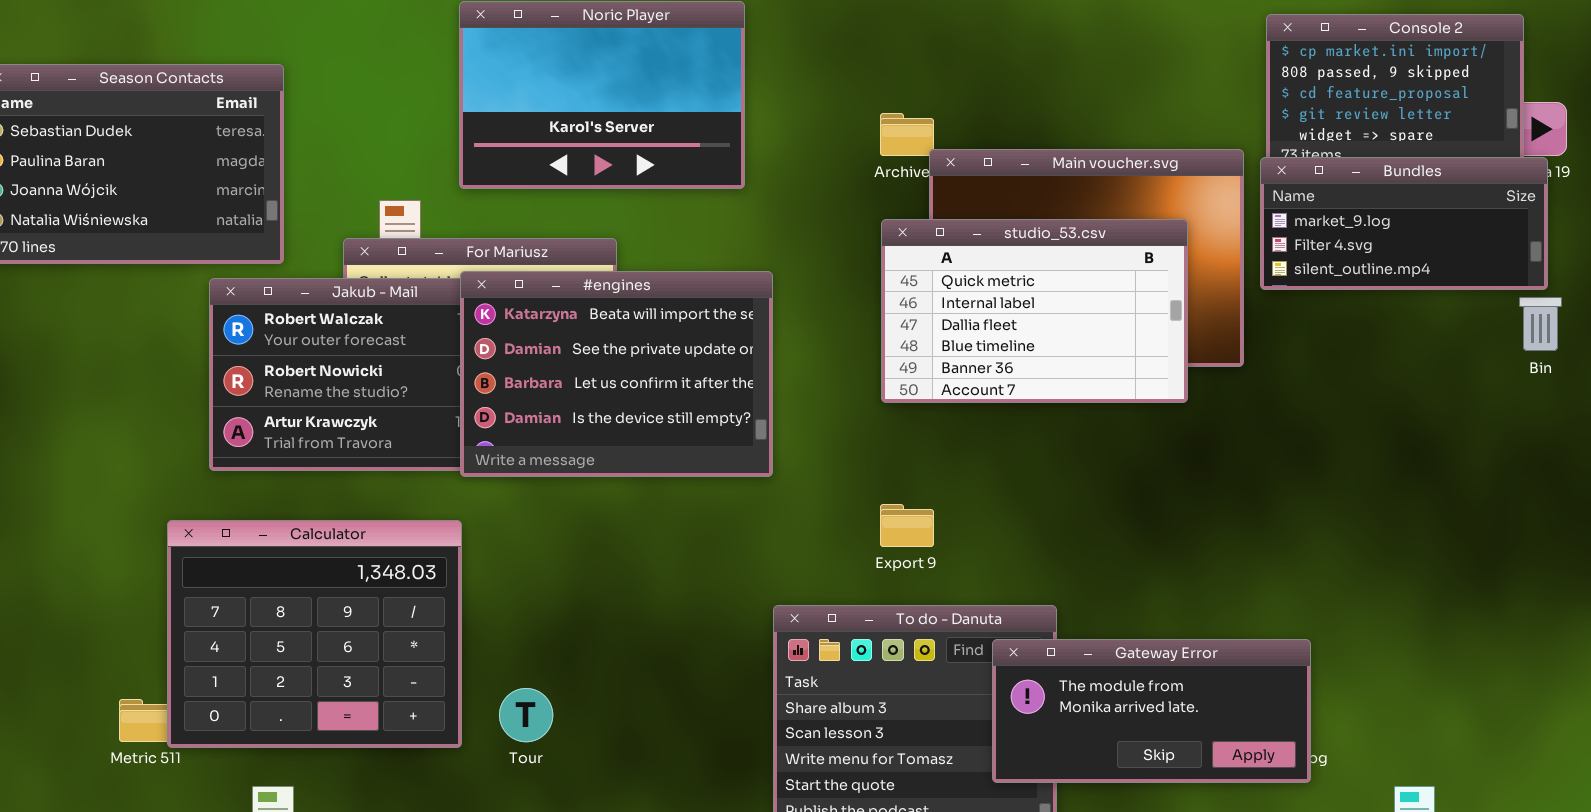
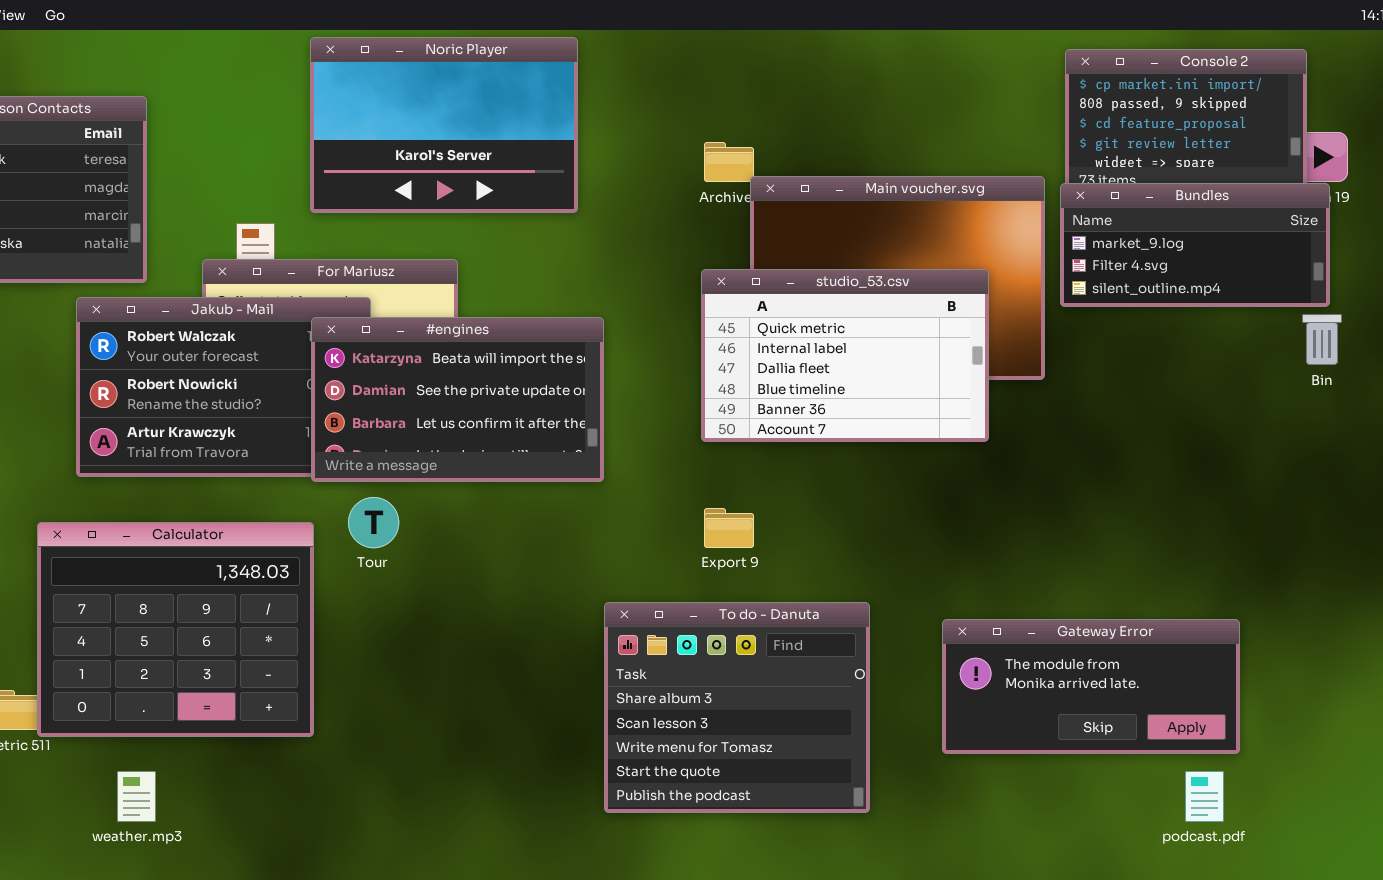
studio_53.csv: [881,219,1188,403] -> [701,269,989,442], moved
#engines: [460,271,773,477] -> [311,317,604,482], resized
Gateway Error: [992,639,1311,783] -> [942,619,1240,754], moved
Tour: [499,688,553,742] -> [348,497,399,548], moved

